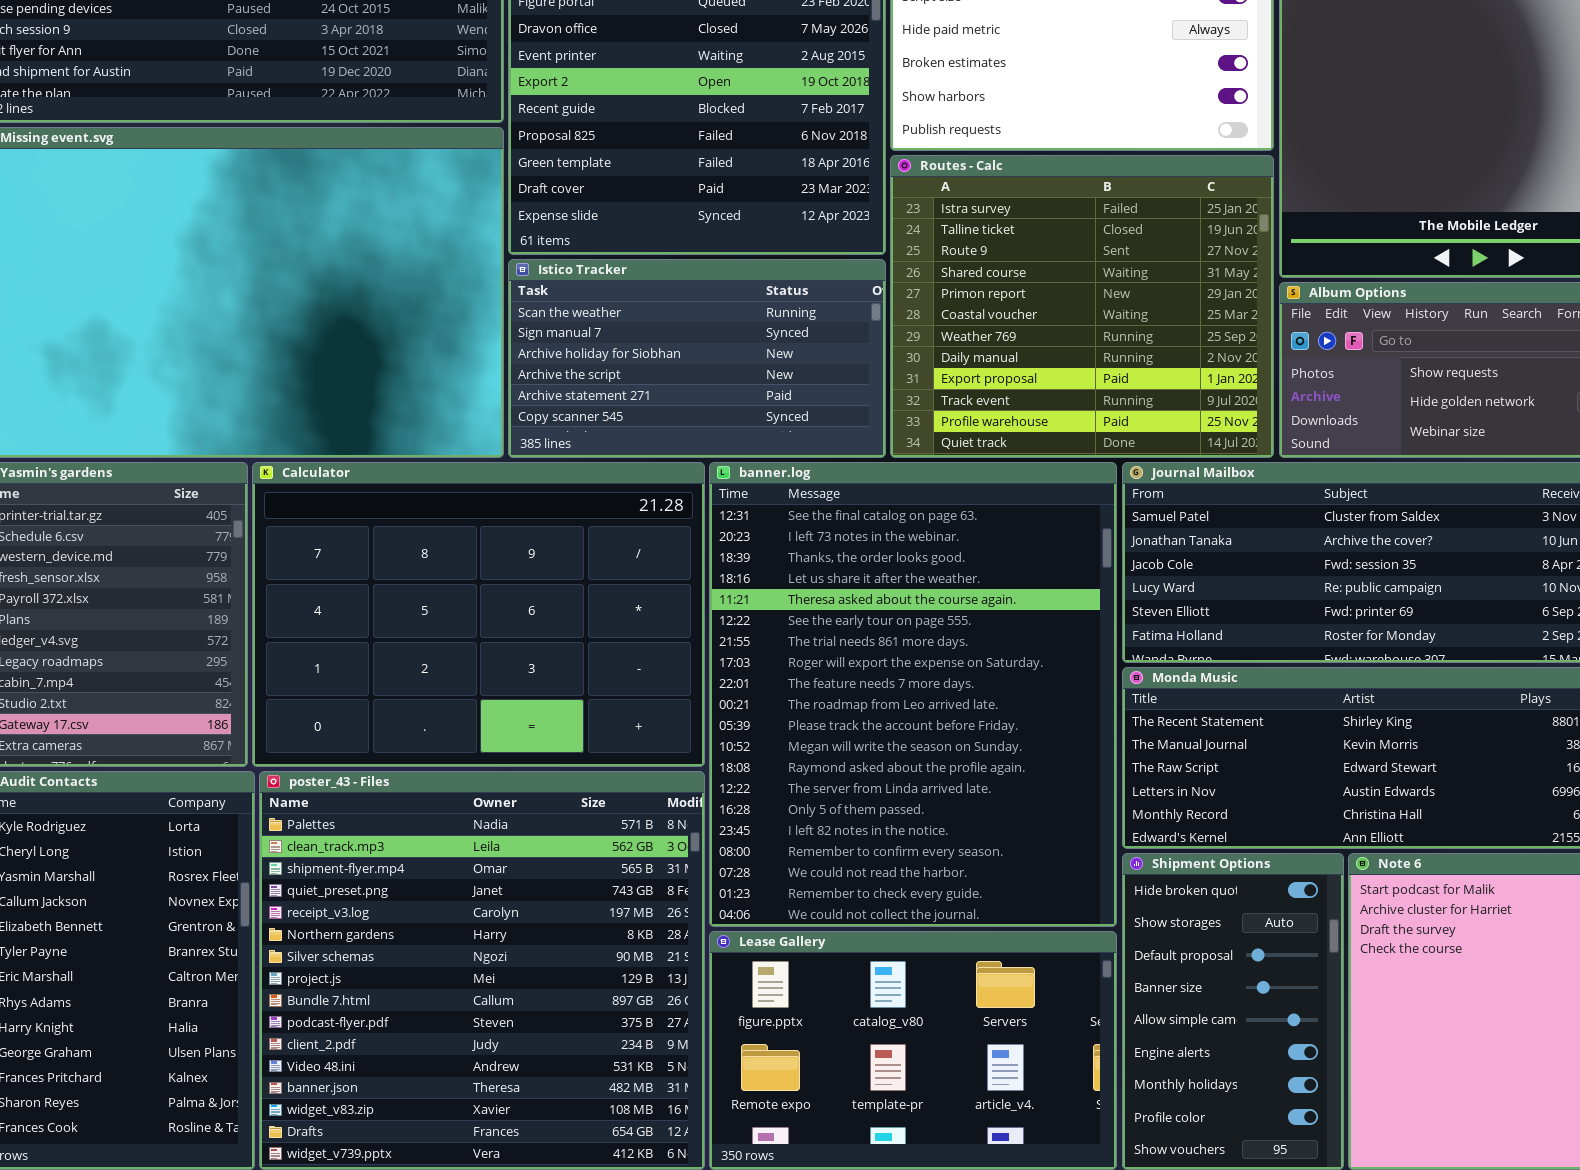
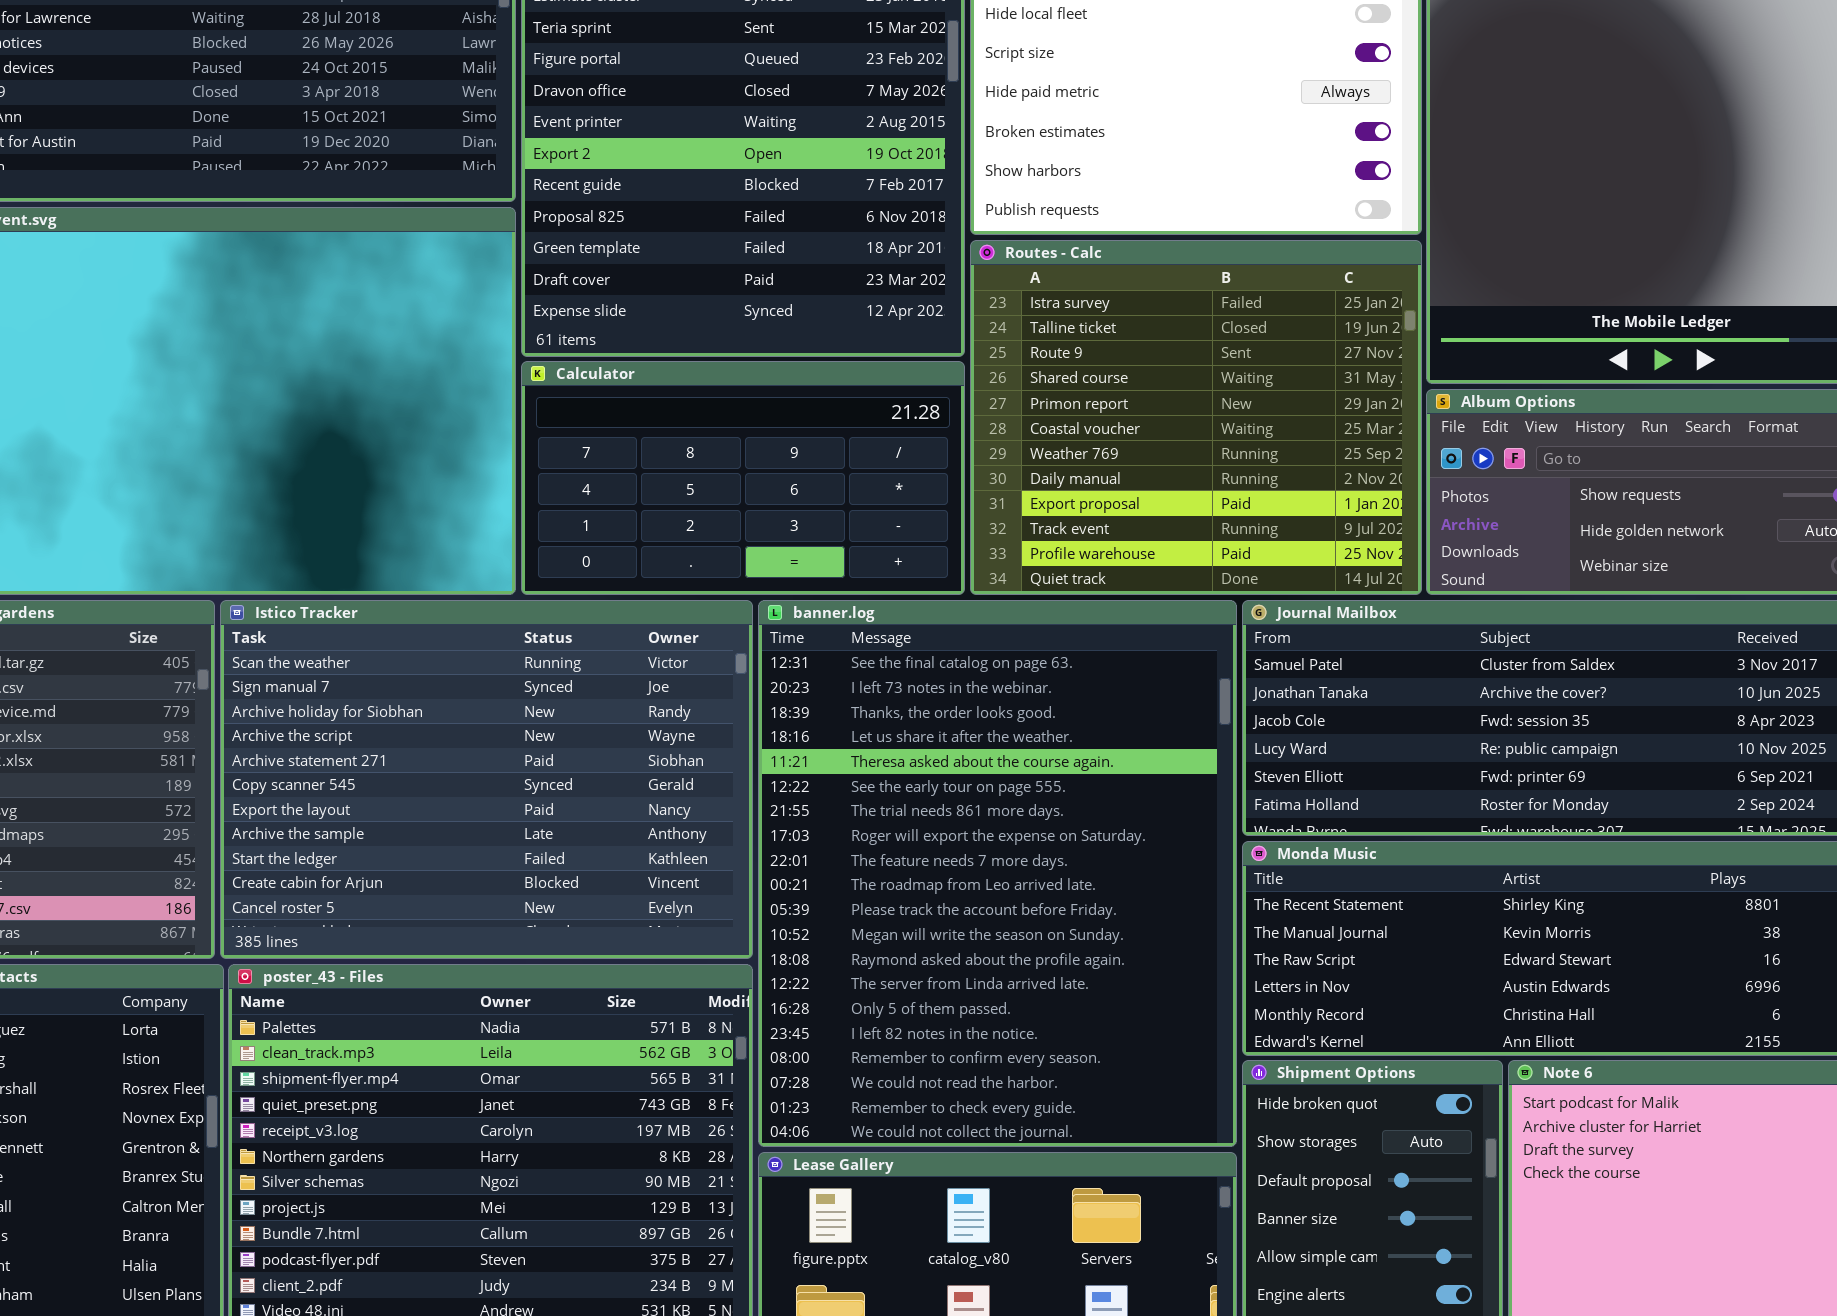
Istico Tracker: [508,259,886,458] -> [220,600,753,959], moved, resized
Calculator: [252,462,705,767] -> [521,361,965,595], moved, resized

